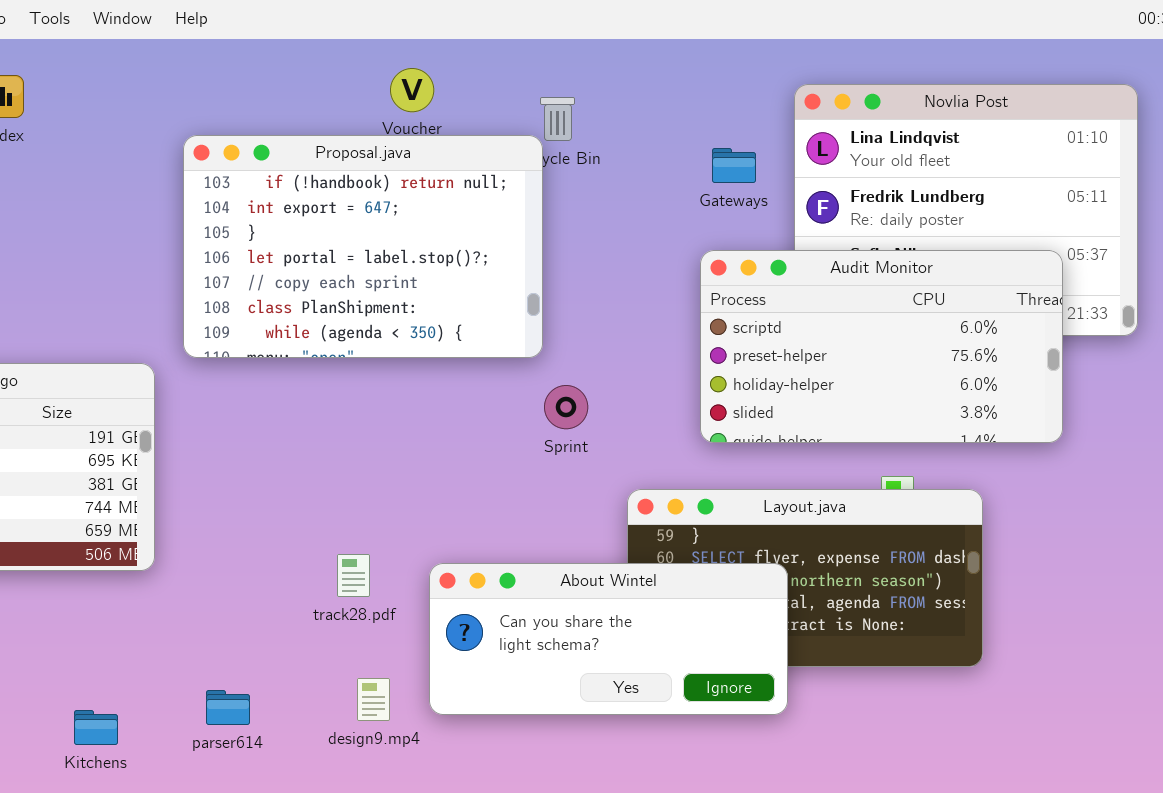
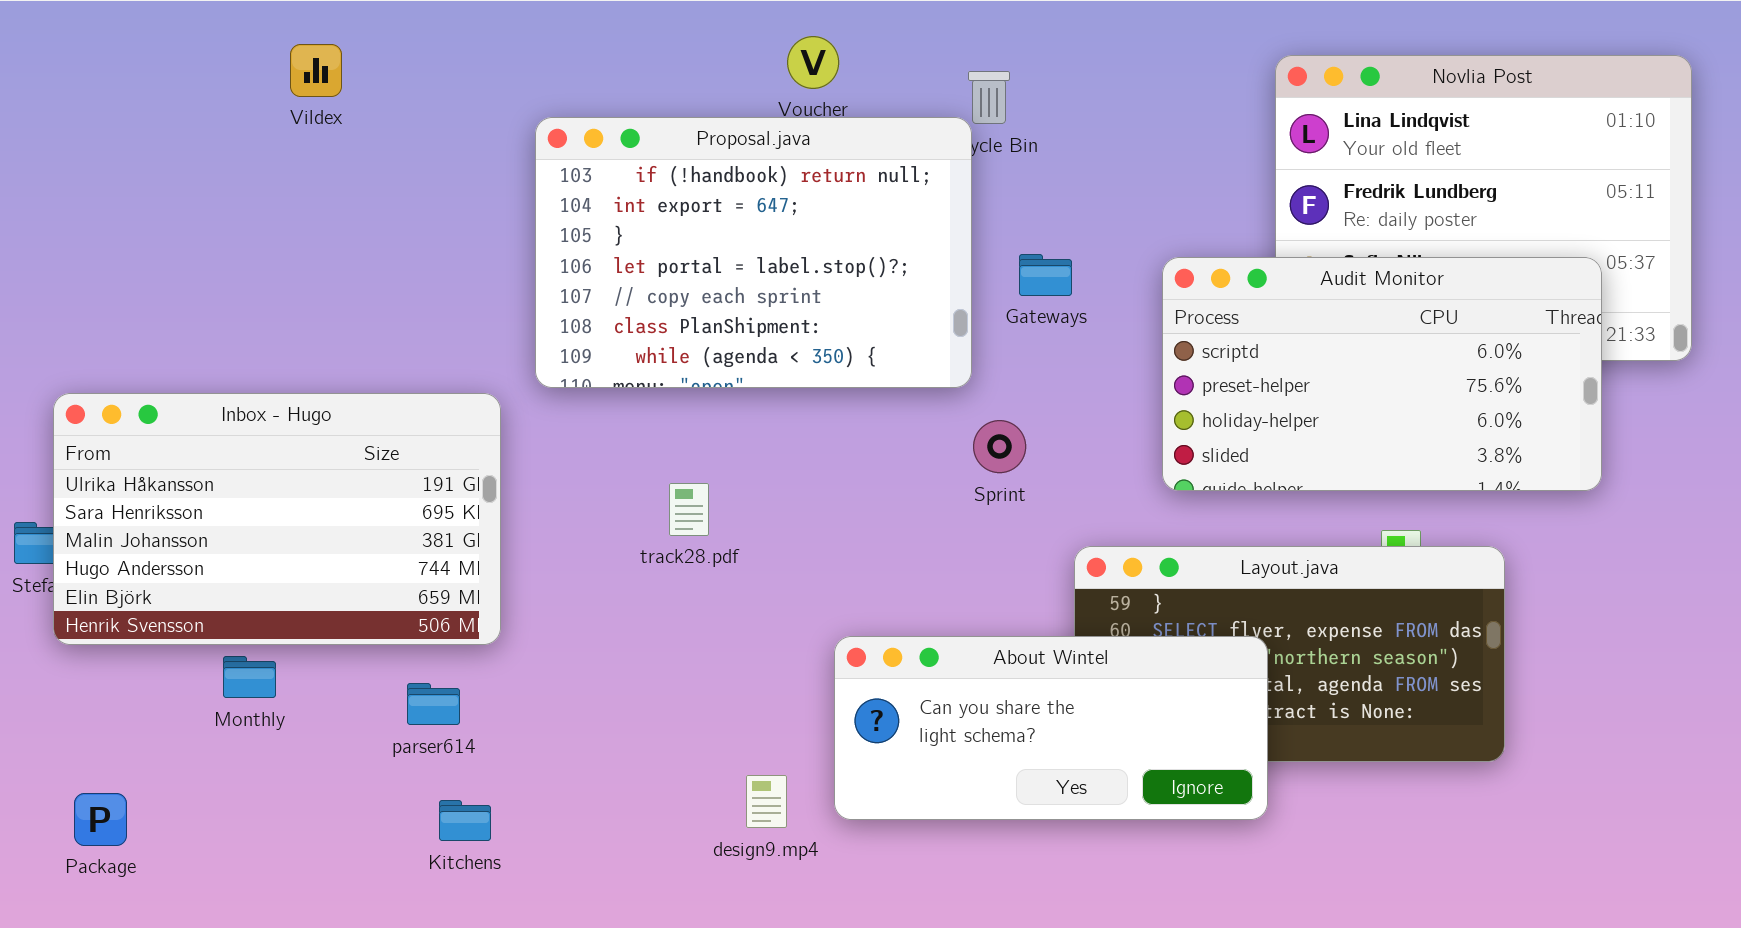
Gateways: [712,148,756,183] -> [1019,254,1072,296], moved
track28.pdf: [337,554,370,597] -> [669,483,709,536], moved
parser614: [206,690,250,725] -> [407,683,460,725], moved
Kitchens: [74,710,118,745] -> [439,800,491,841], moved

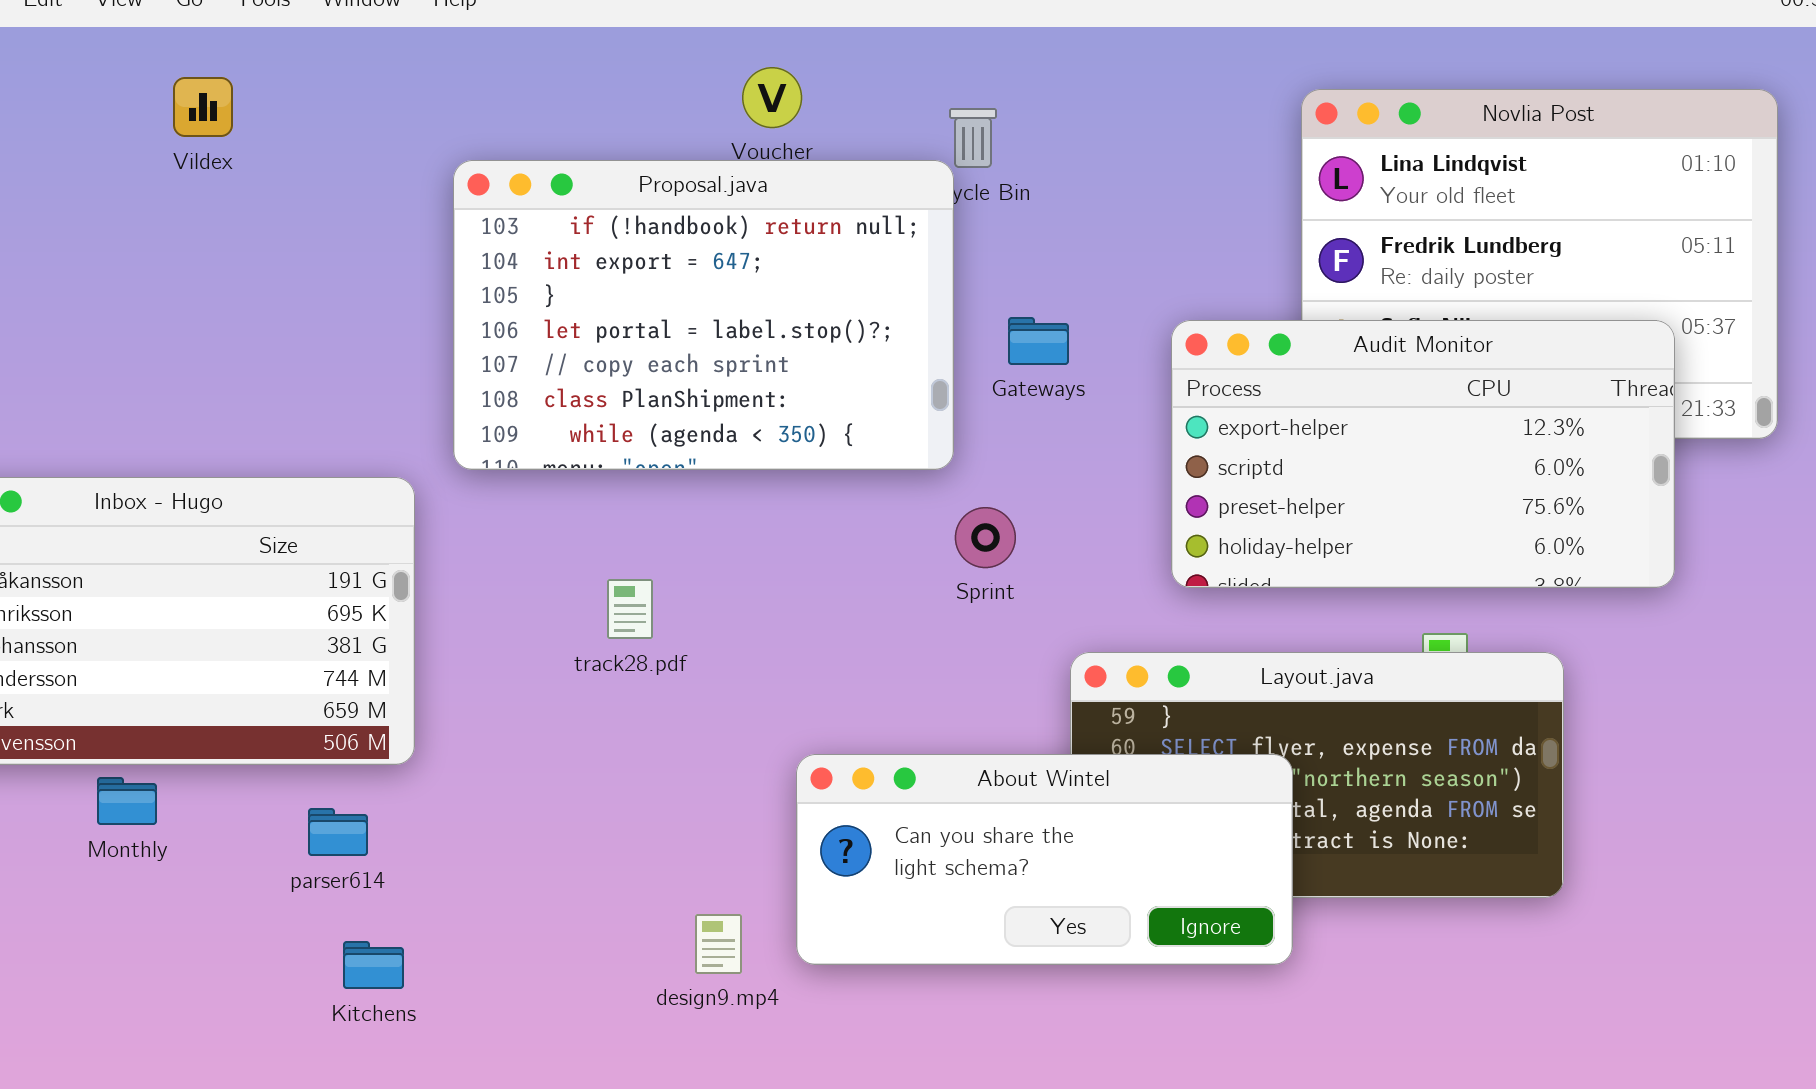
Audit Monitor: [1162,257,1602,491] -> [1171,320,1675,588], scrolled up 1 row

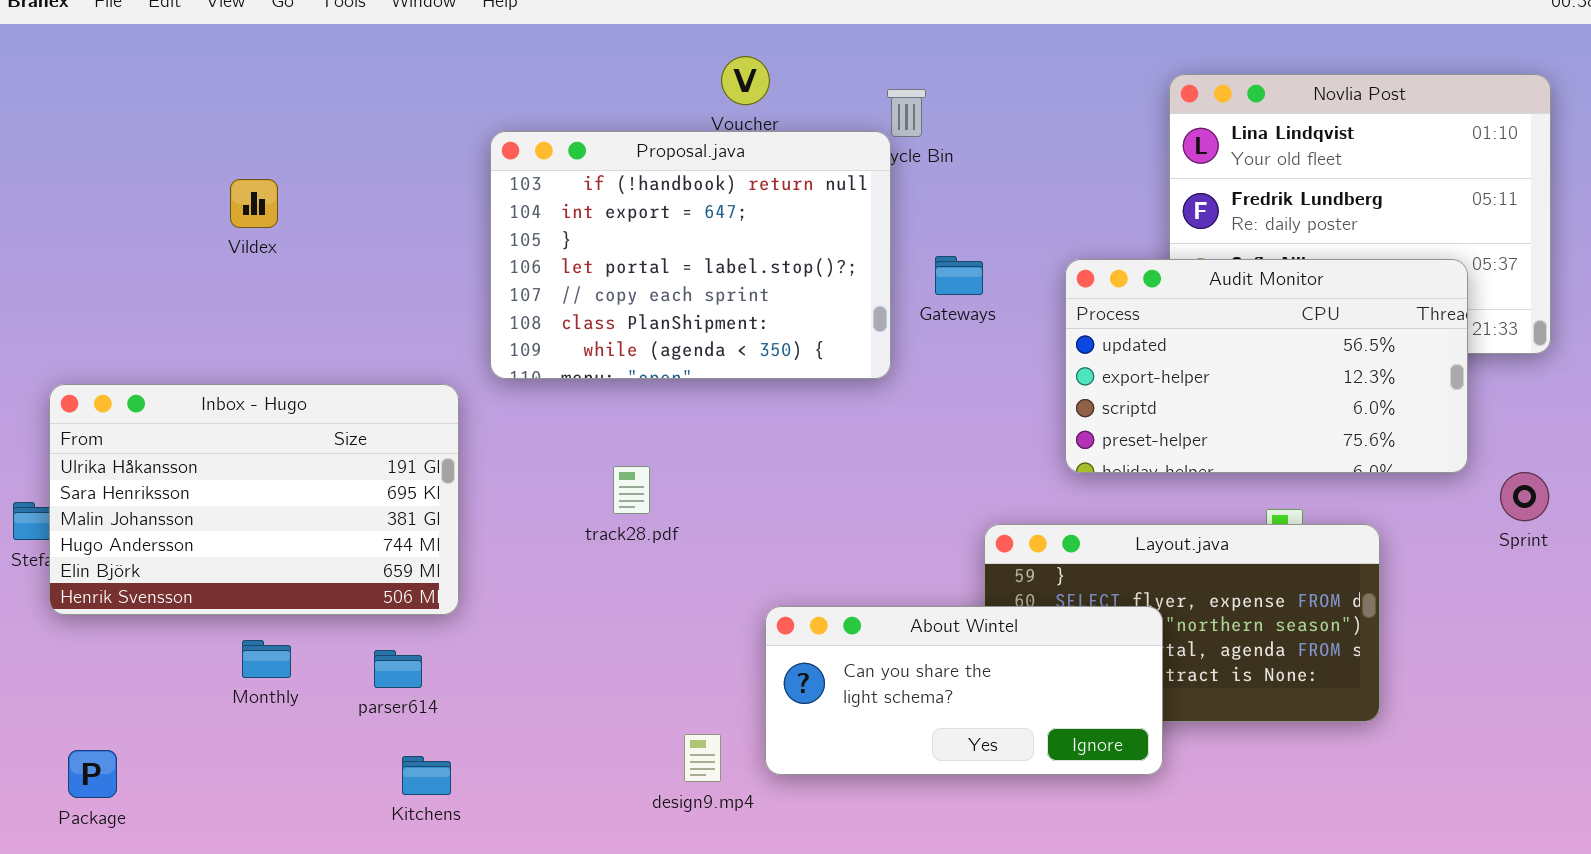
Vildex: [173,77,233,137] -> [230,179,278,228], moved
Audit Monitor: [1171,320,1675,588] -> [1065,259,1468,473], scrolled up 1 row
Sprint: [955,507,1016,568] -> [1500,472,1549,521], moved
Monthly: [97,777,157,825] -> [242,640,291,678], moved

